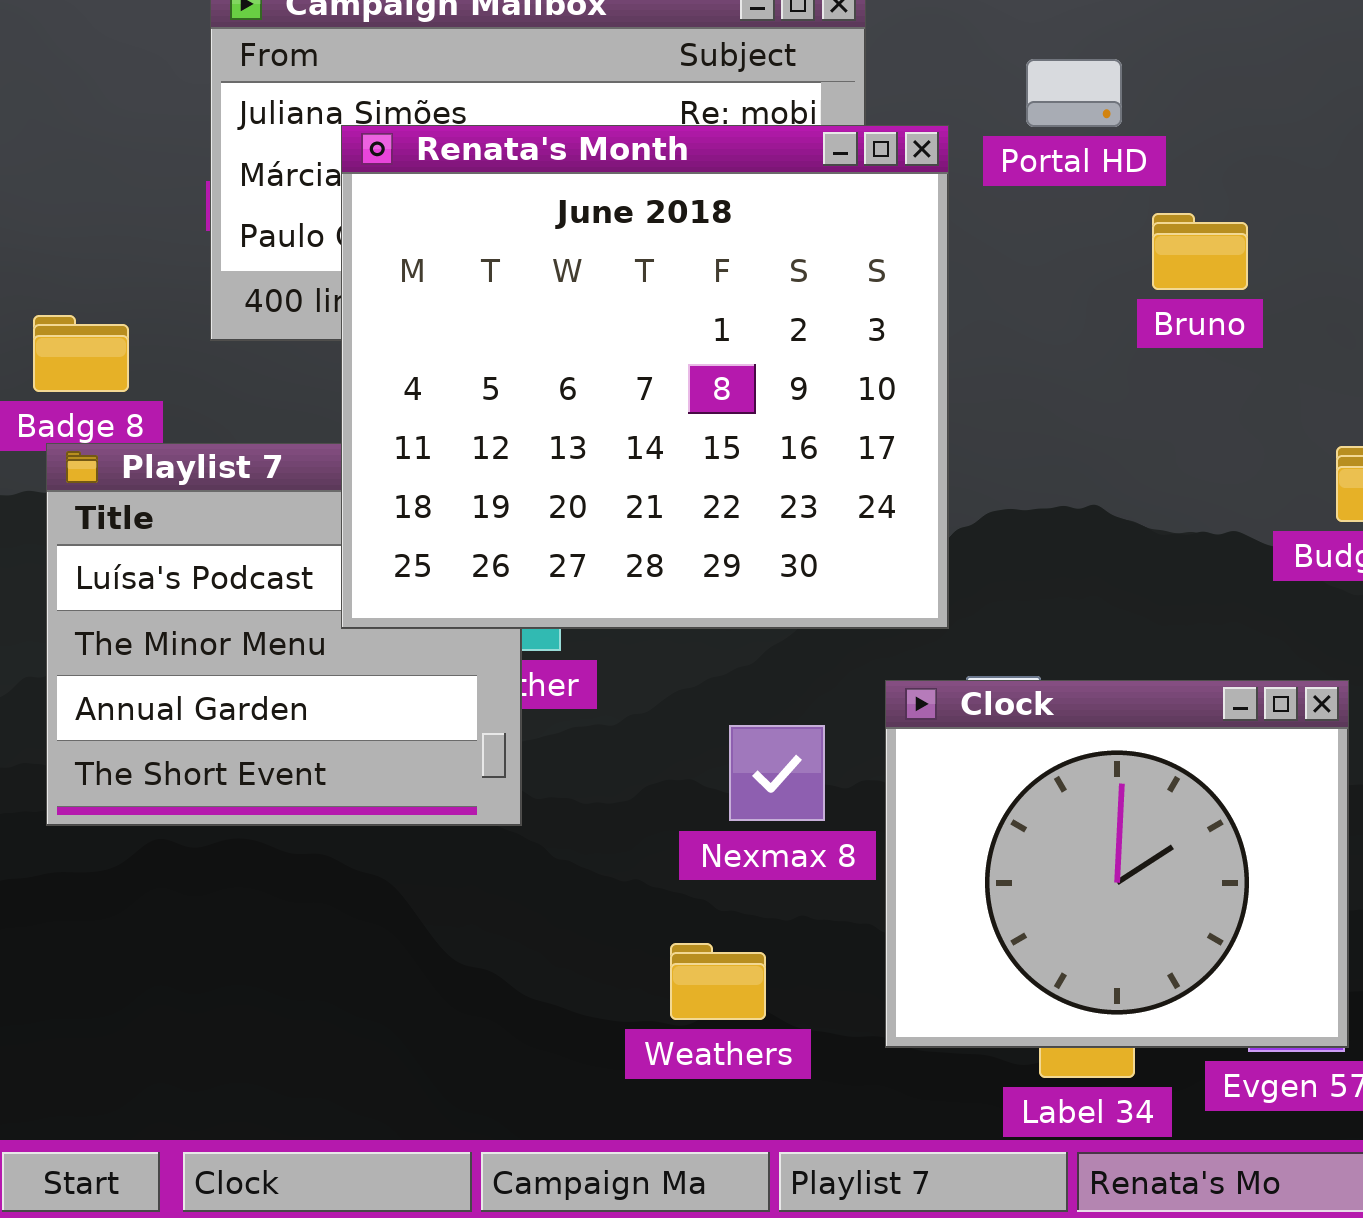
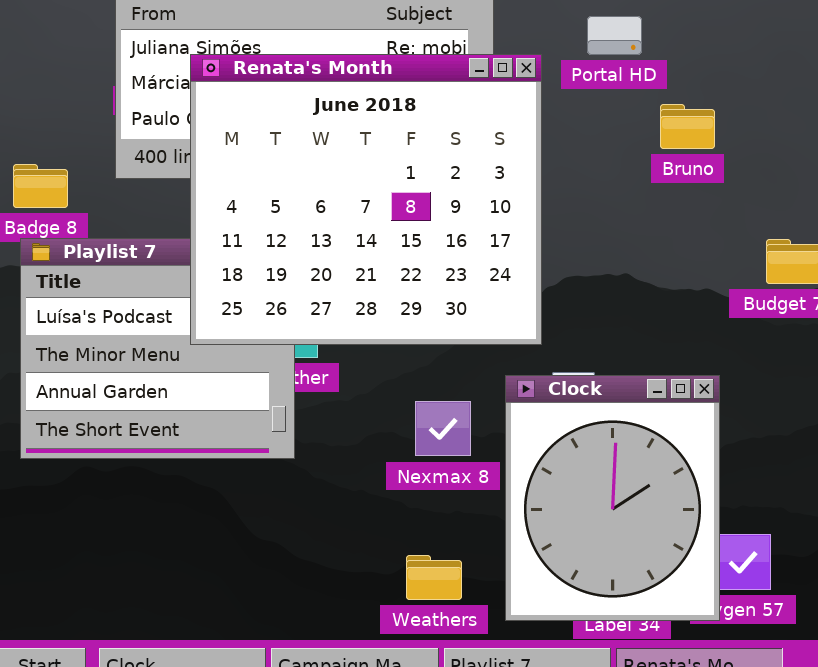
Clock: [885,680,1349,1048] -> [505,375,720,621], resized
Weathers: [670,943,766,1020] -> [406,555,462,600], moved

